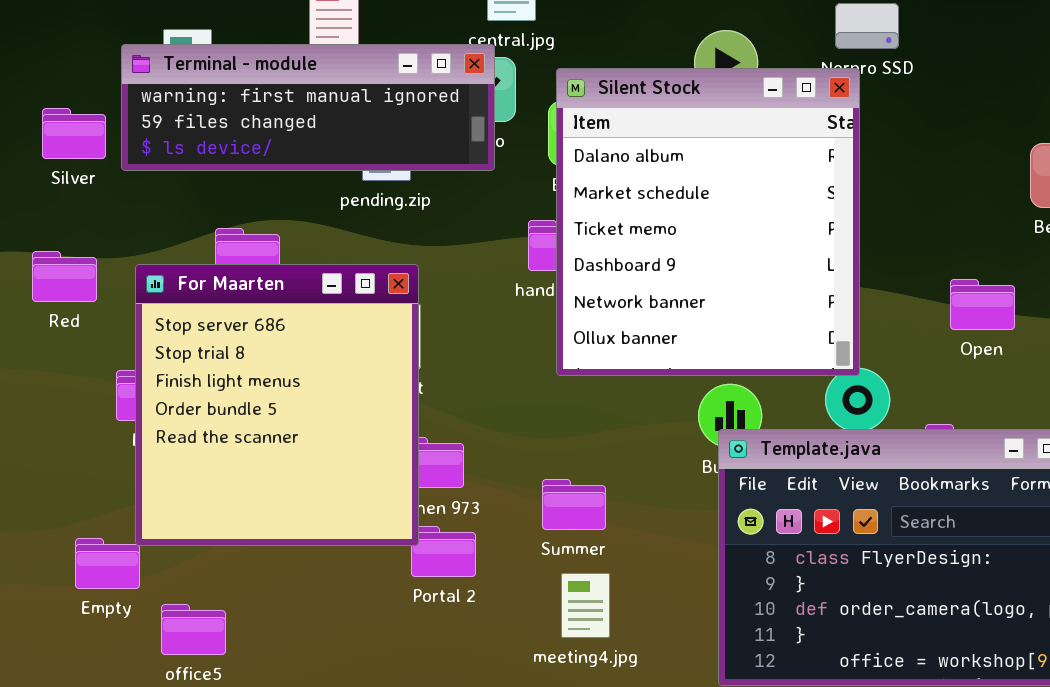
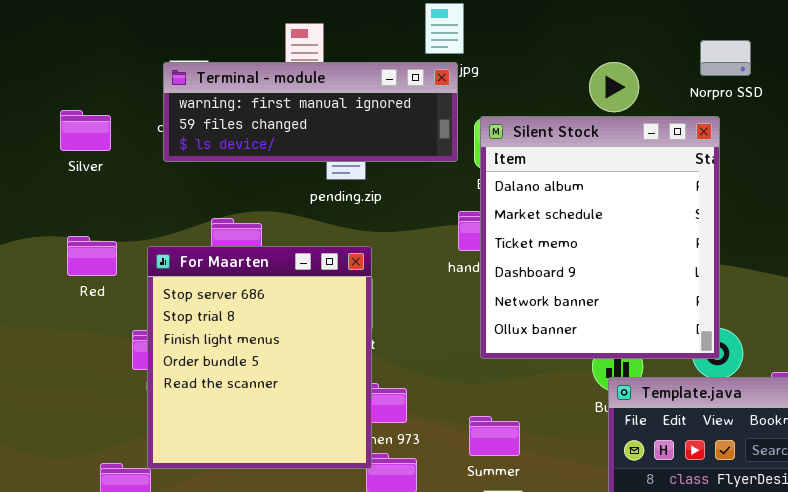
Terminal - module: [121,44,495,171] -> [163,62,458,162], moved
Silent Stock: [556,68,860,376] -> [480,116,720,359], moved
Silver: [42,108,106,159] -> [60,110,111,151], moved

